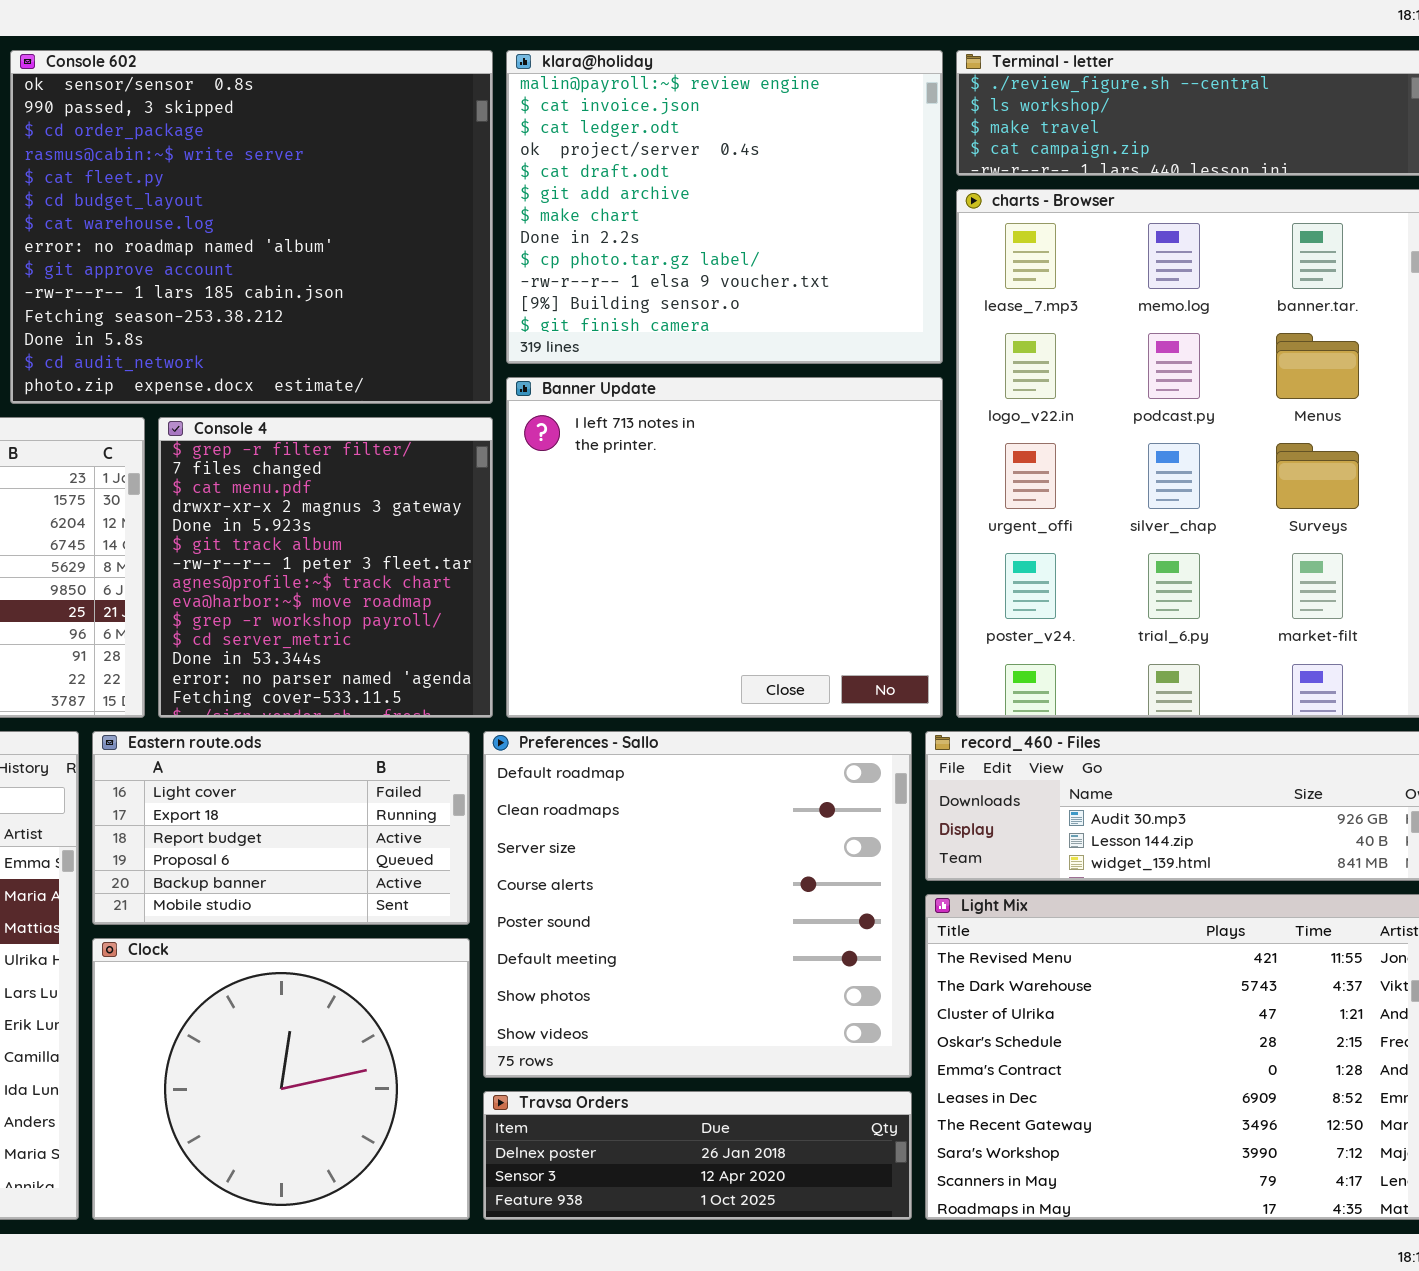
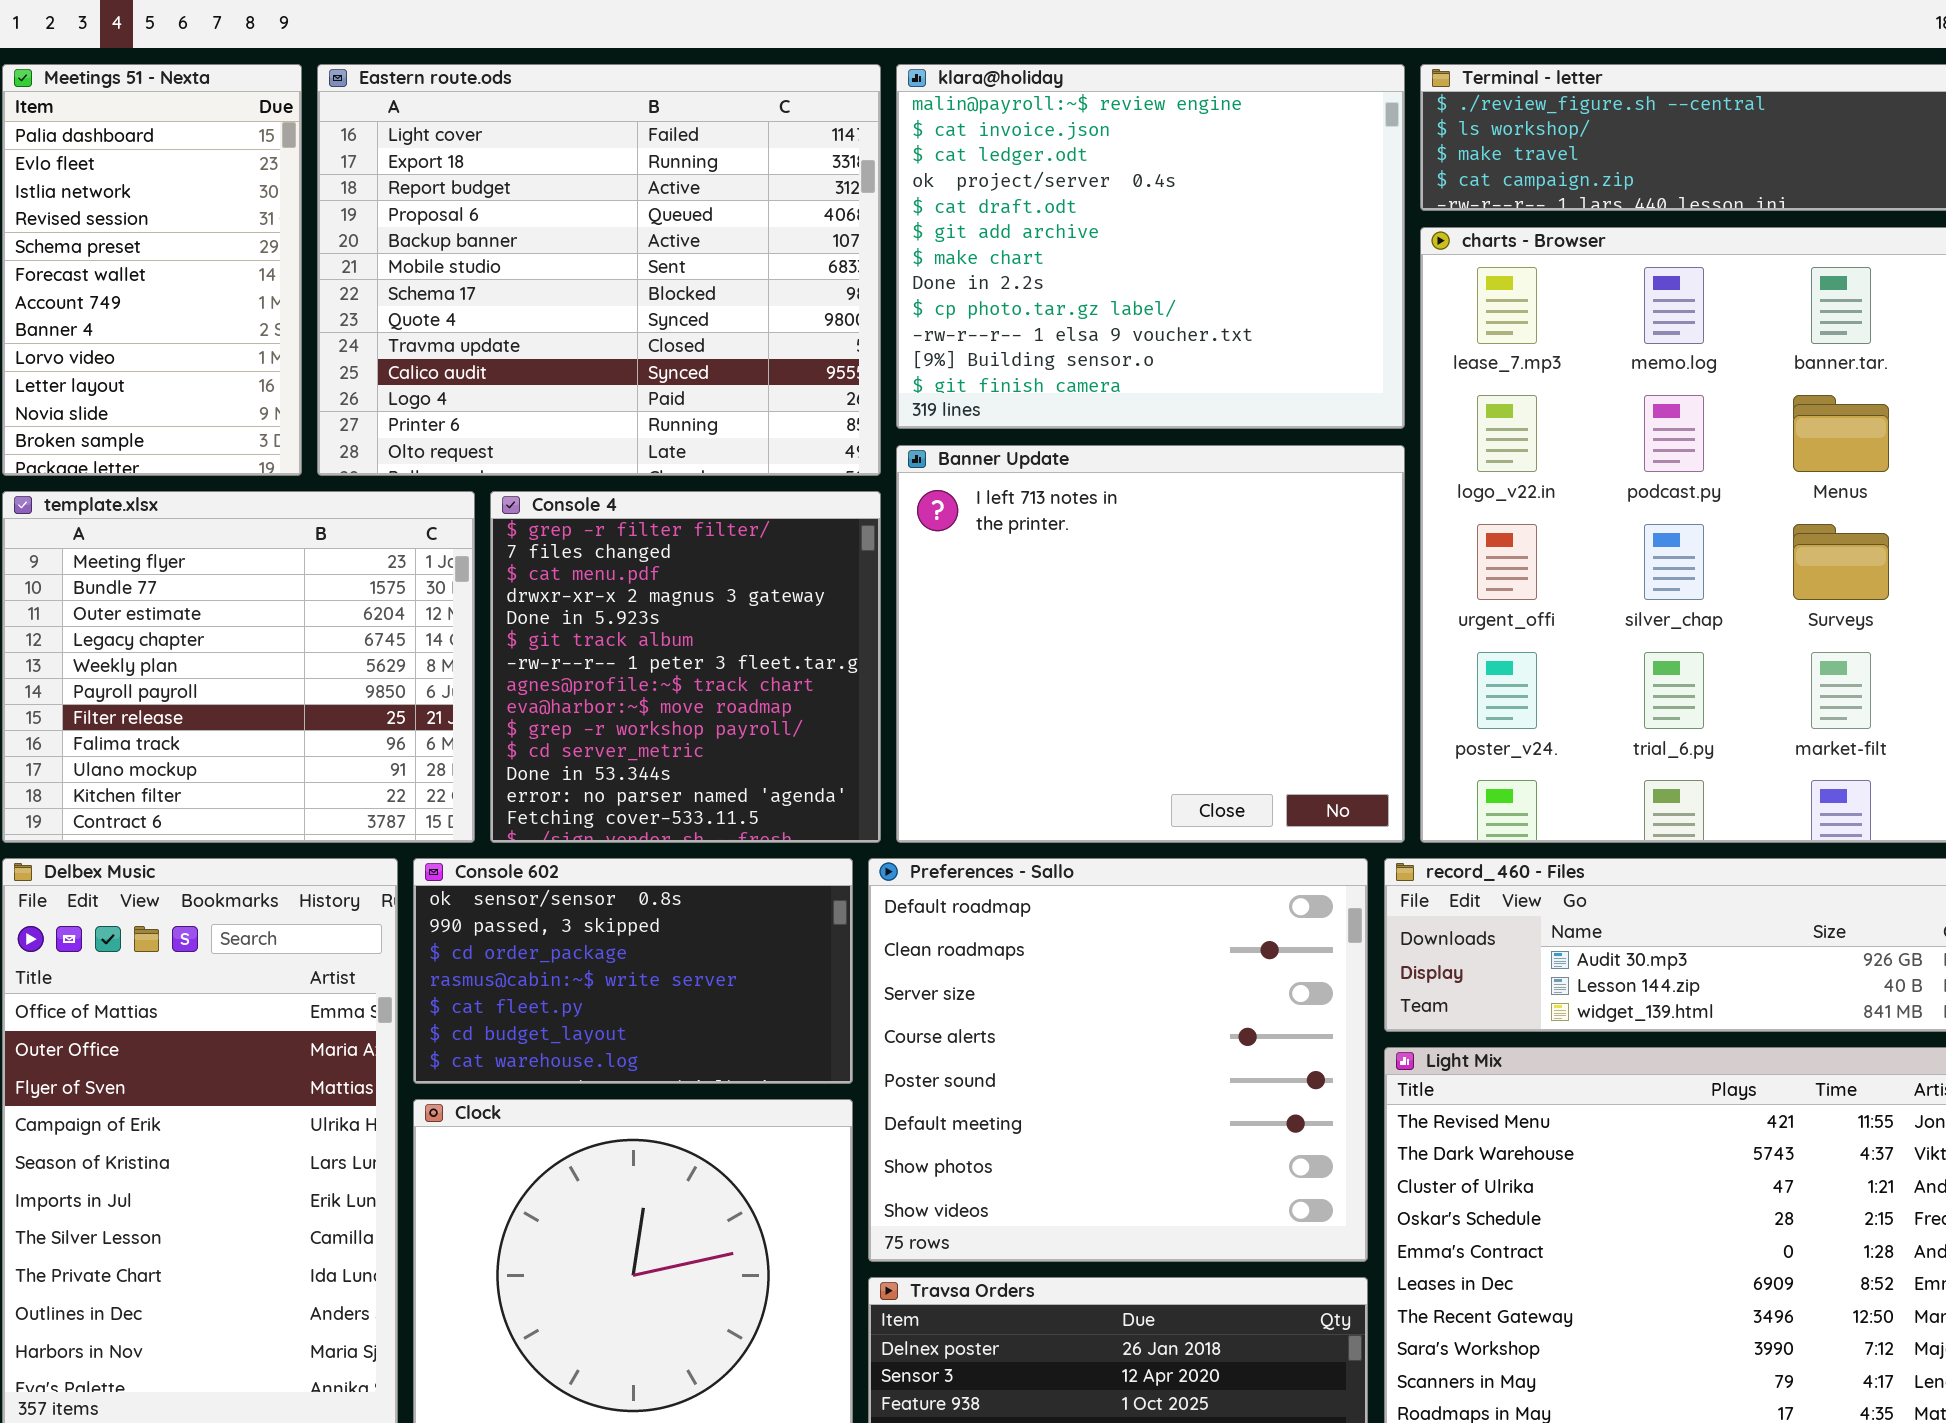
Console 602: [10,50,493,404] -> [413,858,853,1084], moved, resized
Eastern route.ods: [92,731,470,925] -> [317,64,881,476], moved, resized

